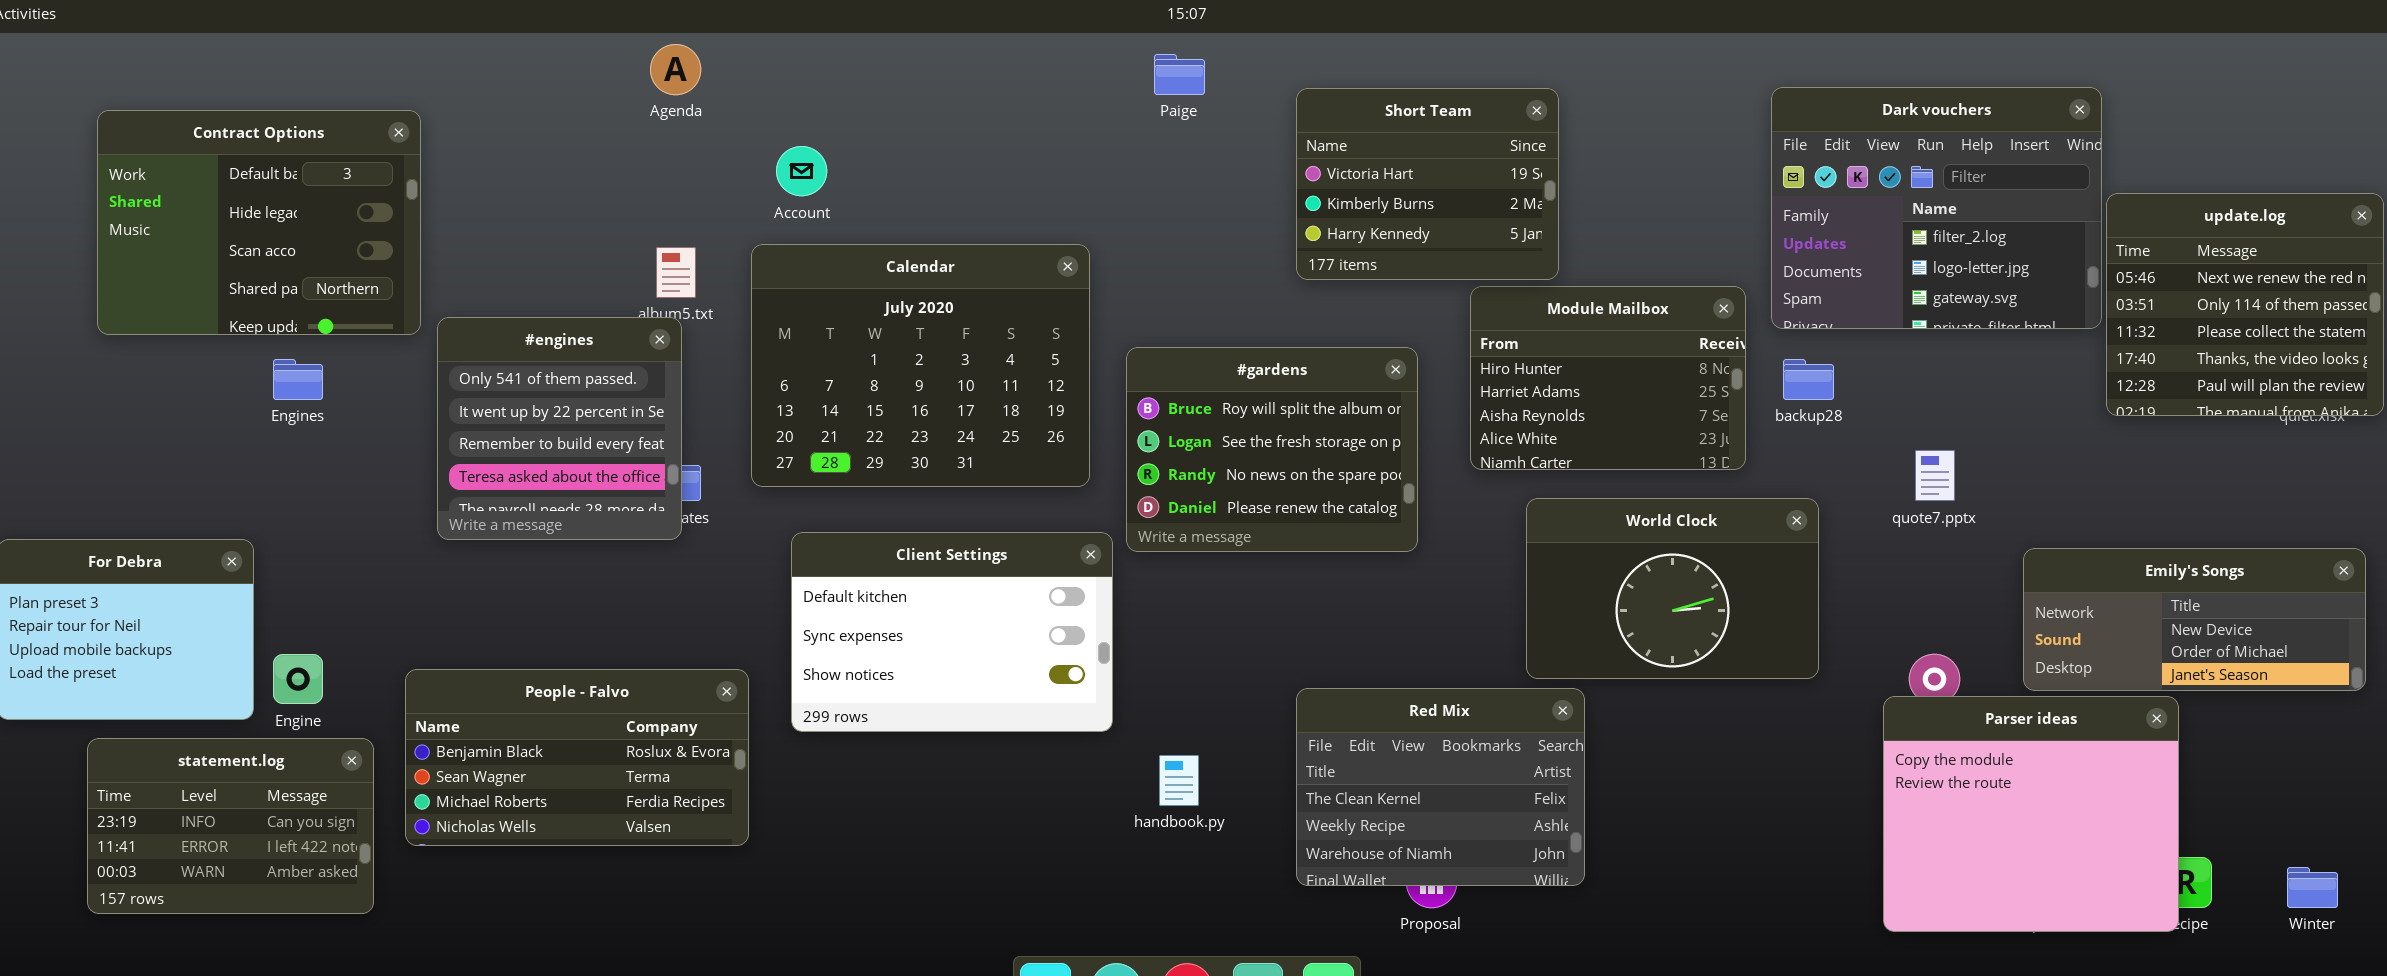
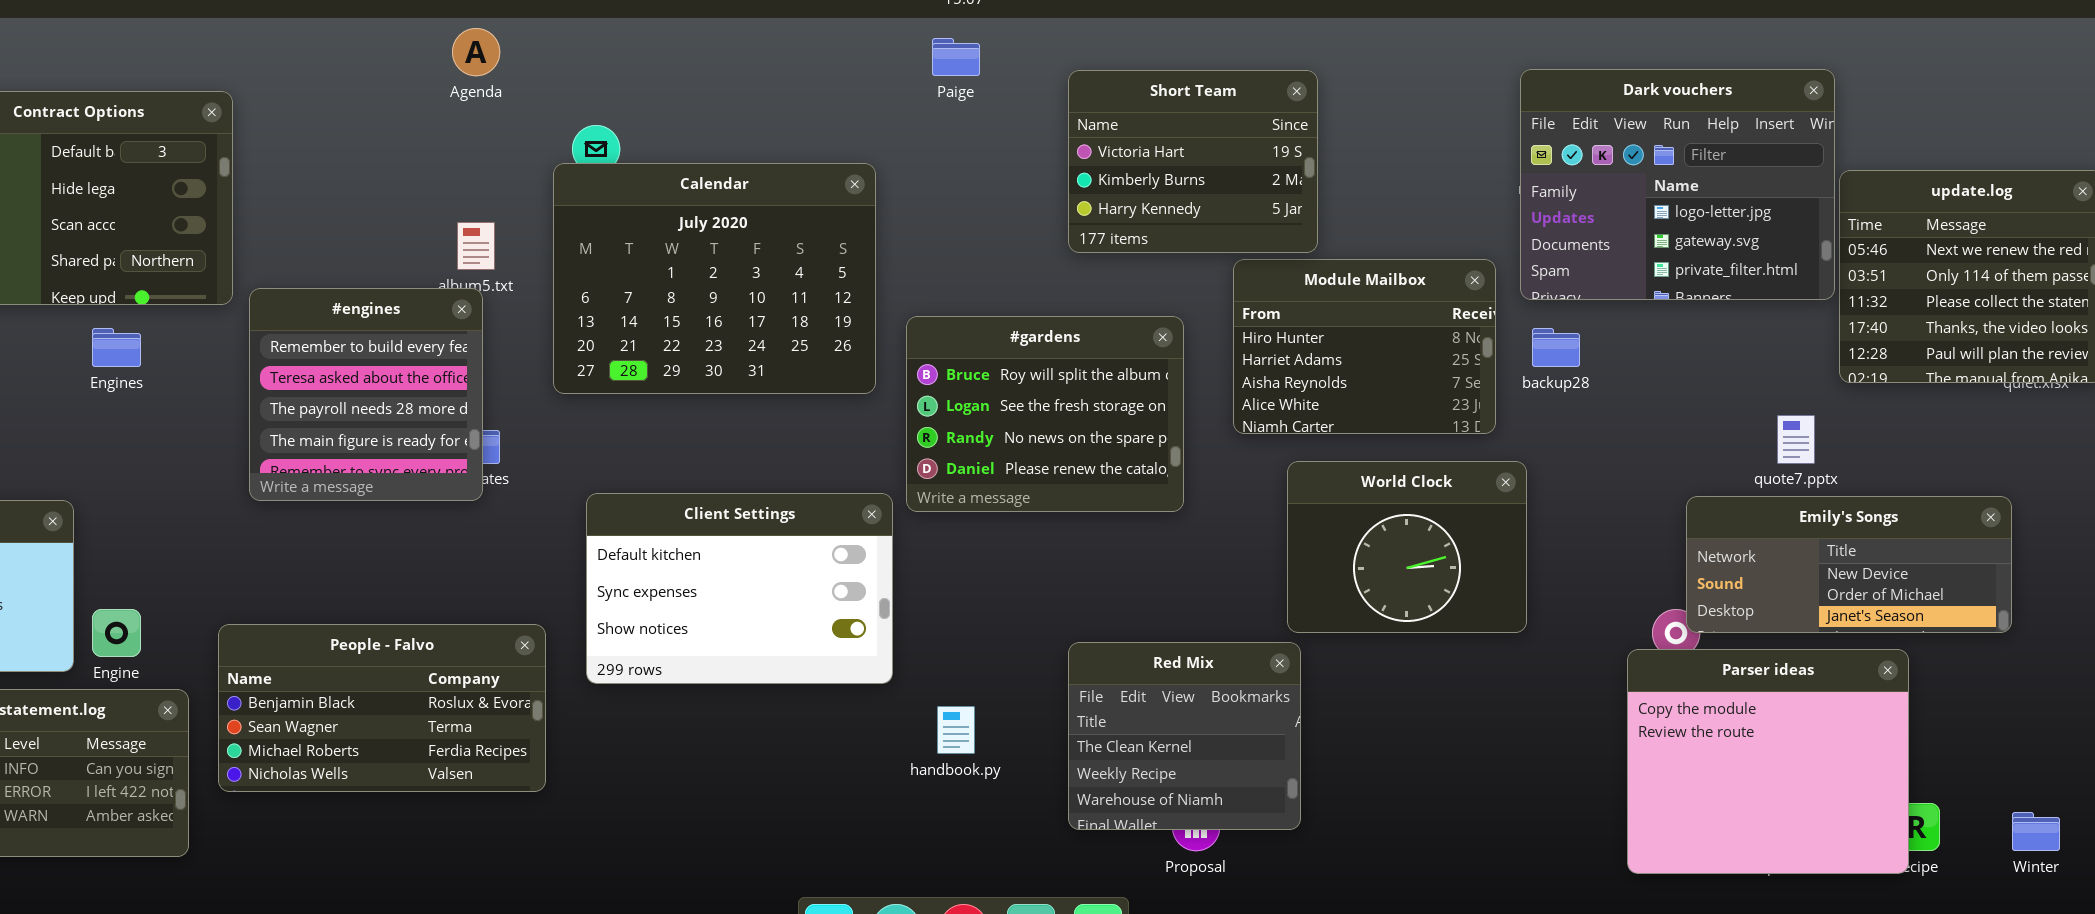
Dark vouchers: [1771,87,2102,329] -> [1520,69,1835,300], scrolled down 1 row
Calendar: [751,244,1090,487] -> [553,163,876,394], moved
#engines: [437,317,682,540] -> [249,288,483,501], scrolled down 2 rows
quote7.pptx: [1915,450,1955,501] -> [1777,415,1815,464], moved
World Clock: [1526,498,1819,679] -> [1287,461,1527,633], resized
Emily's Songs: [2023,548,2366,691] -> [1686,496,2012,633], moved
Red Mix: [1296,688,1585,886] -> [1068,642,1301,830], resized

